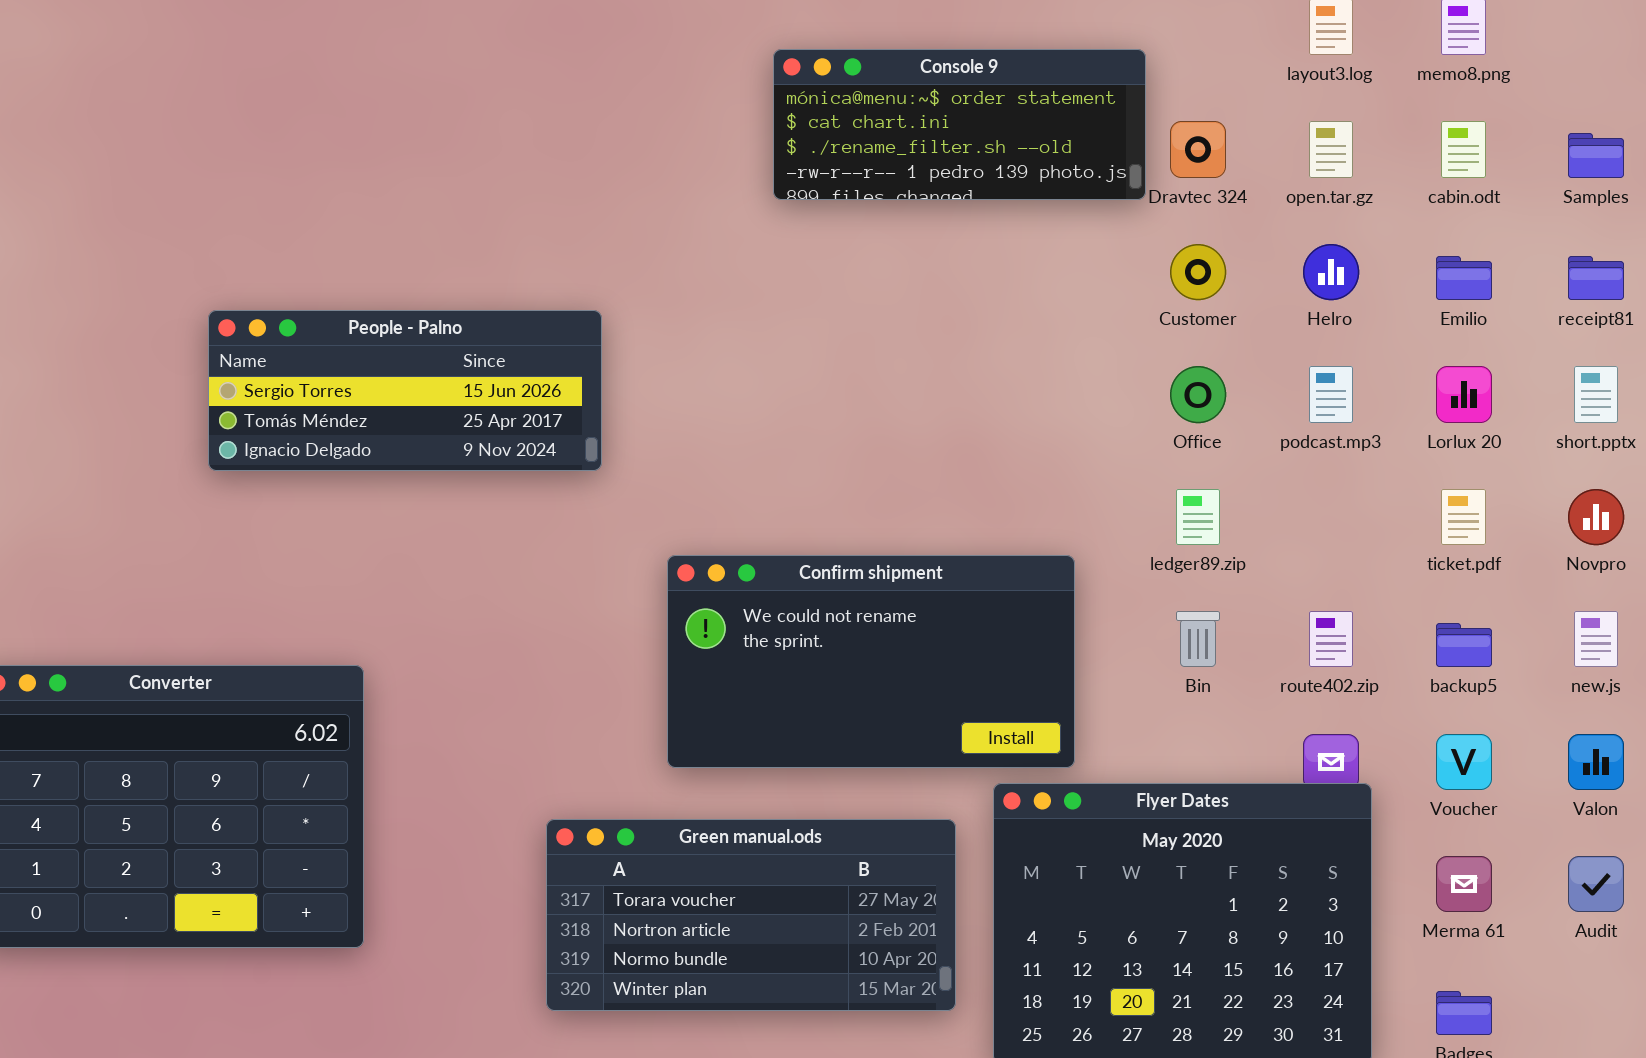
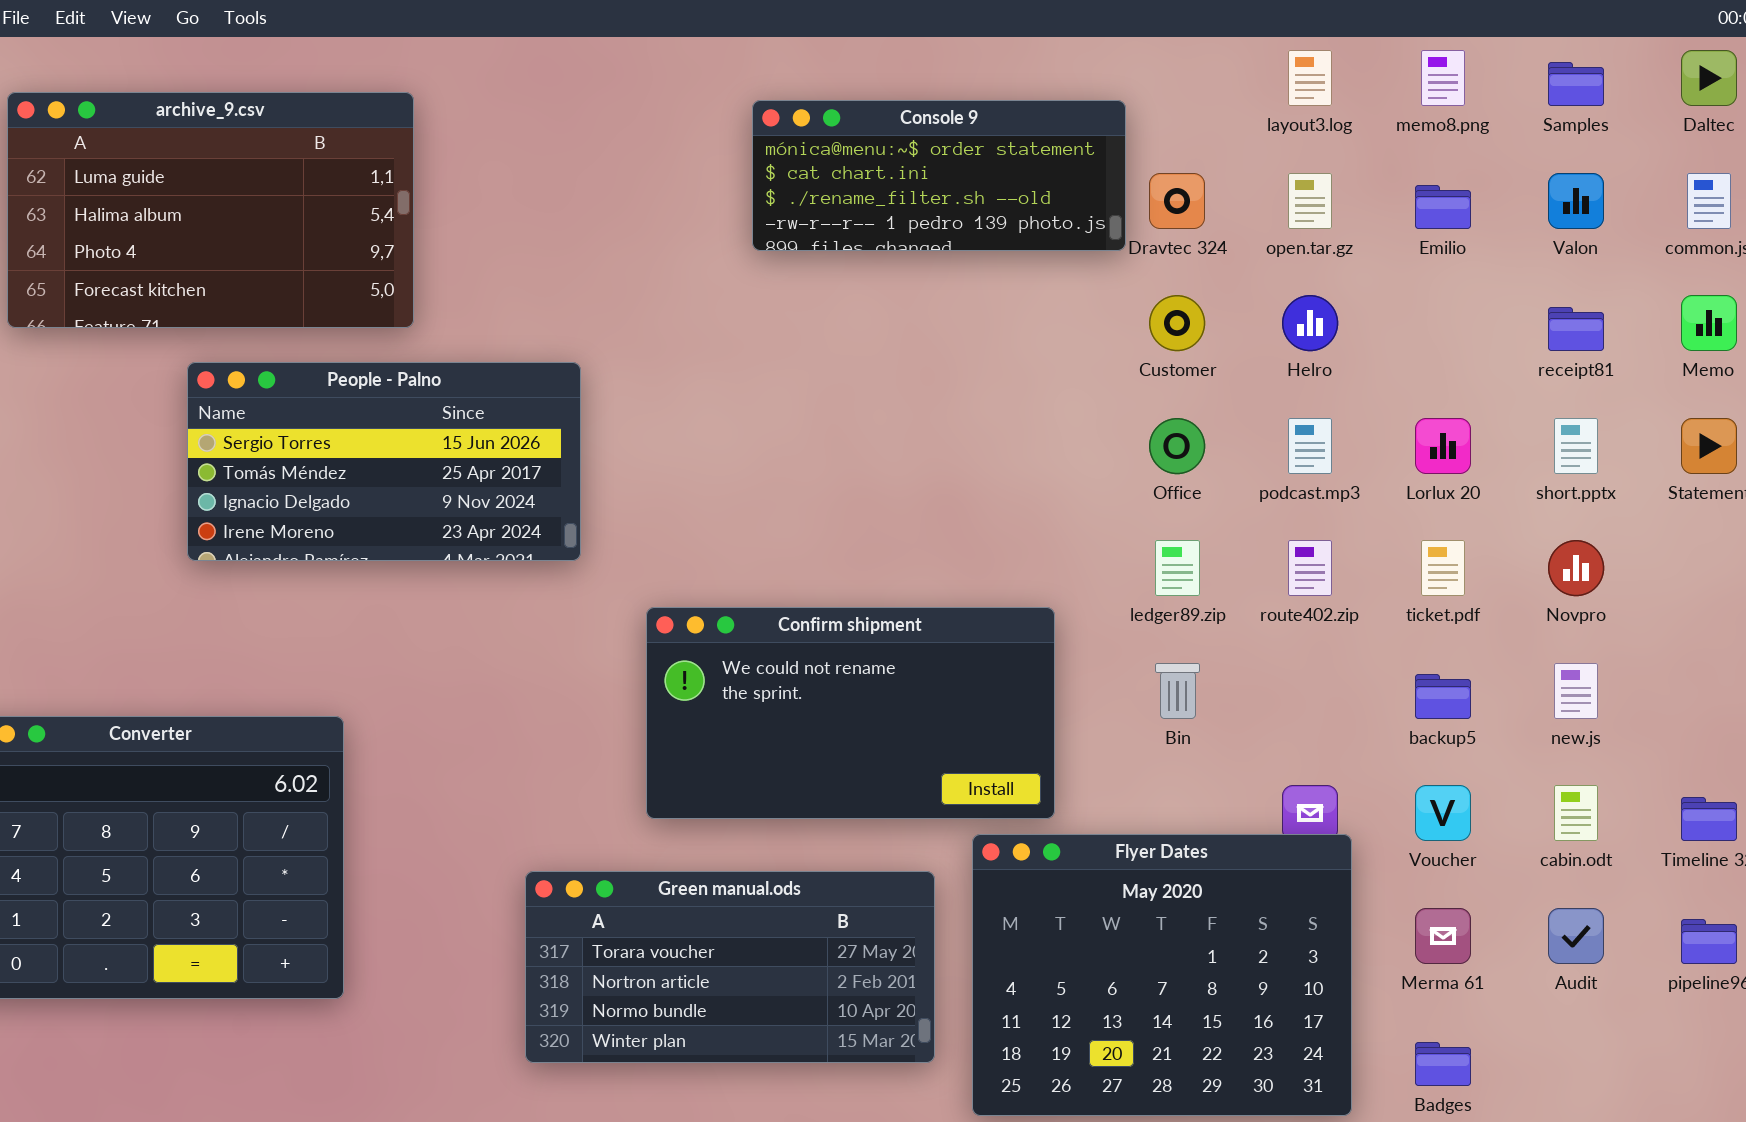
archive_9.csv: none -> [7,92,414,328], opened
cabin.odt: [1441,121,1486,178] -> [1554,785,1598,841], moved
Samples: [1568,133,1624,178] -> [1548,62,1604,106], moved
Emilio: [1436,256,1492,300] -> [1415,185,1471,229], moved
People - Palno: [208,310,602,471] -> [187,362,581,561], resized
route402.zip: [1309,611,1353,667] -> [1288,540,1332,596], moved
Valon: [1568,734,1624,790] -> [1548,173,1604,229], moved

